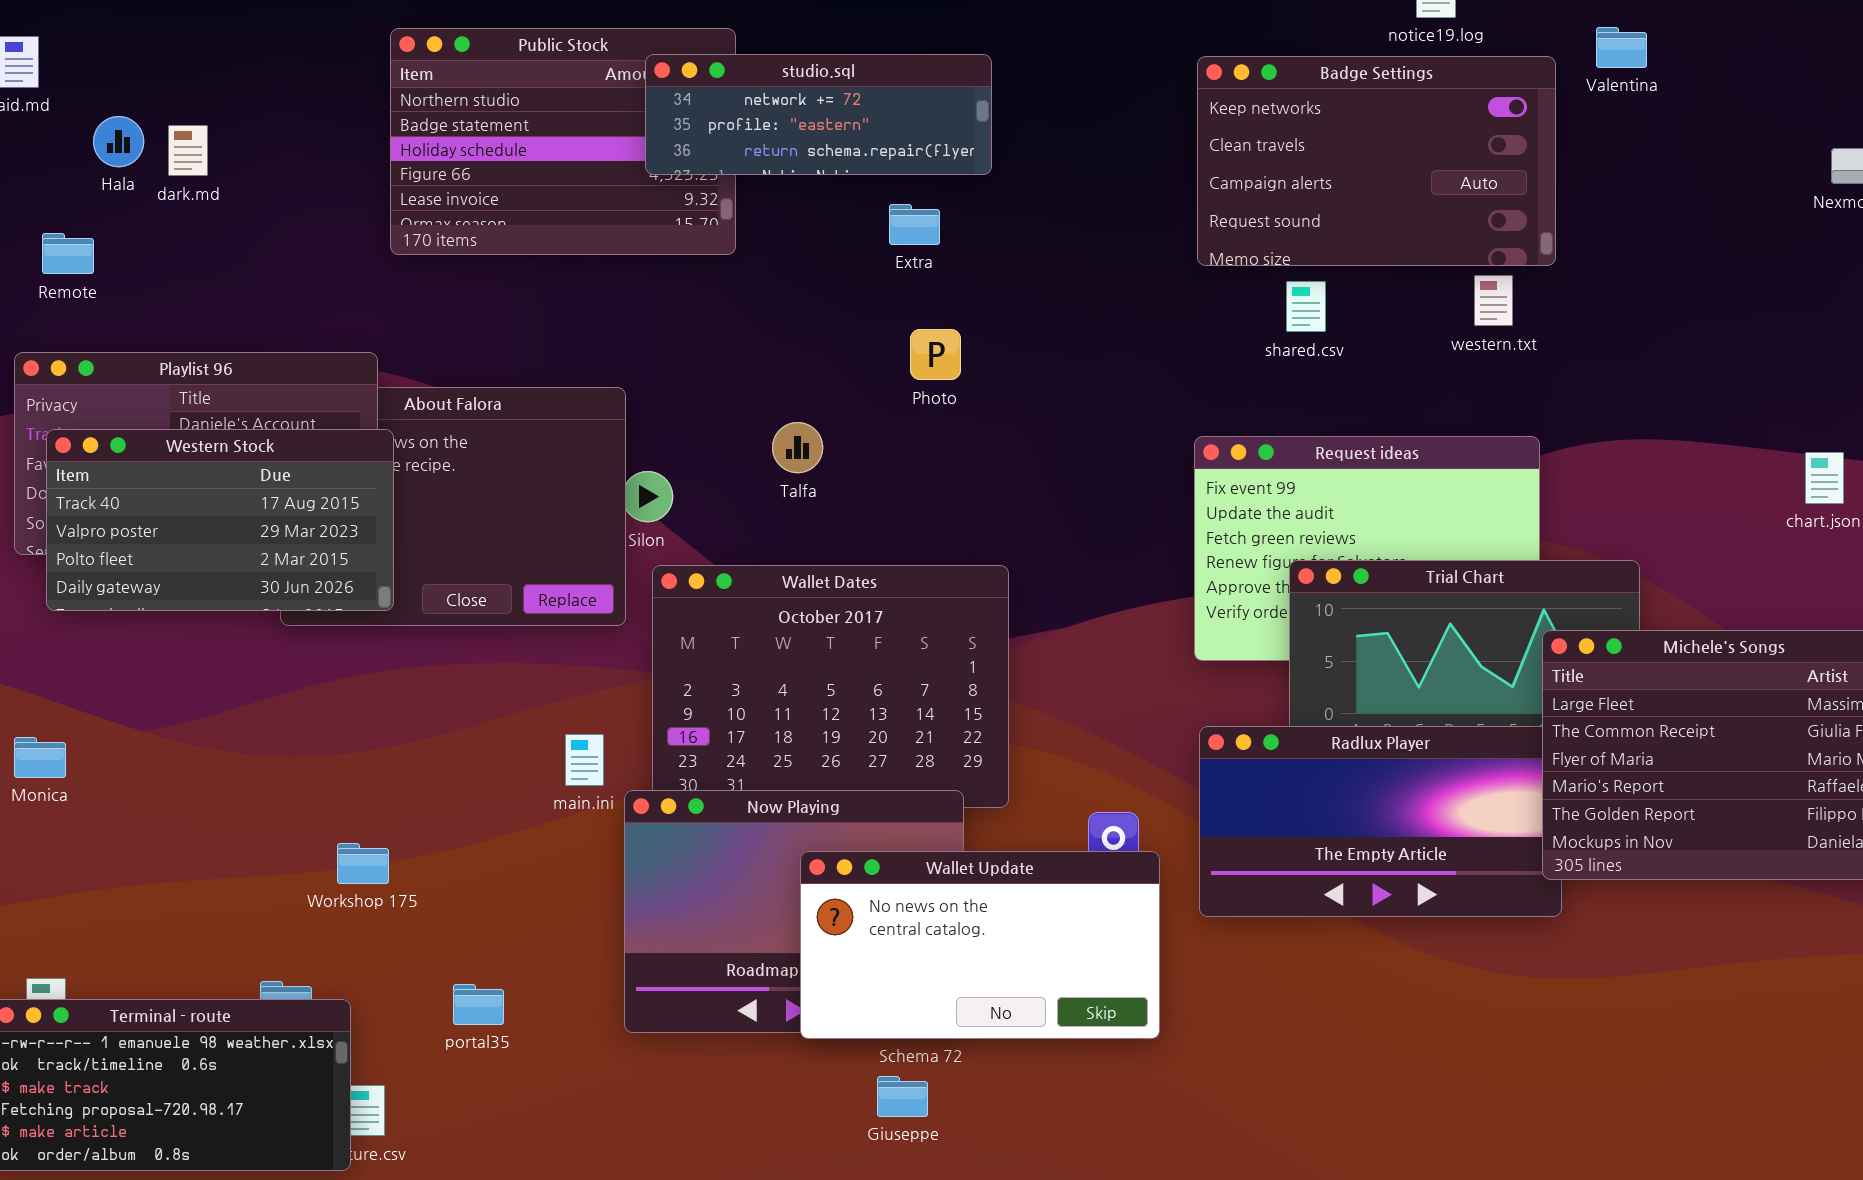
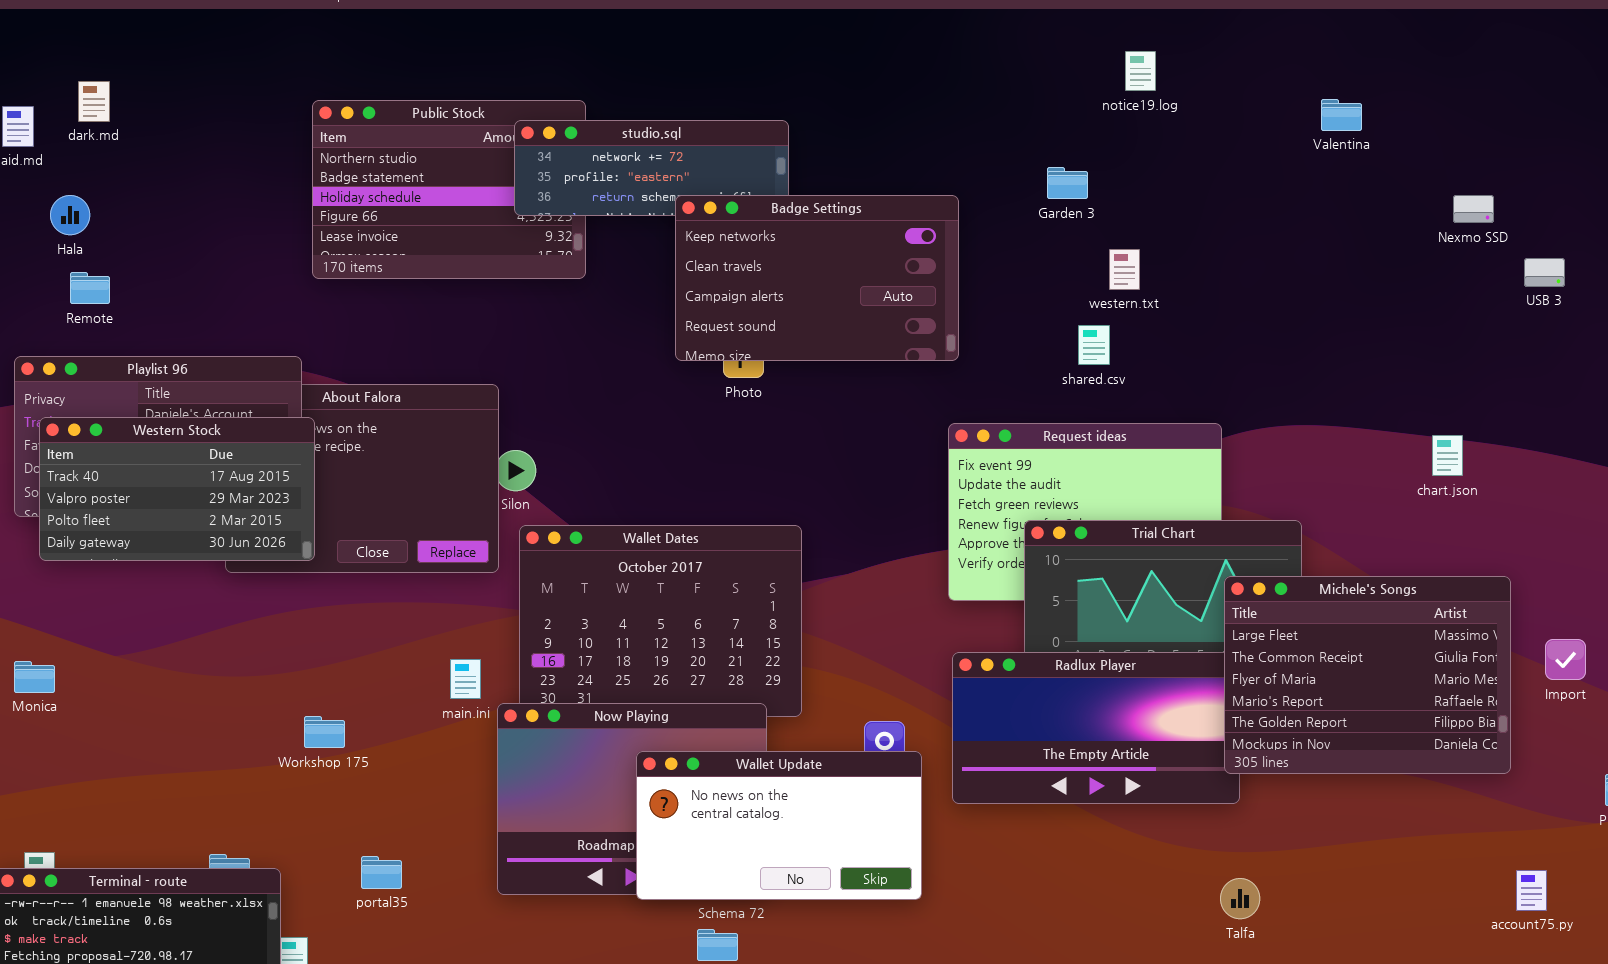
Valentina: [1596,27,1647,68] -> [1321,99,1362,131], moved
Badge Settings: [1197,56,1556,266] -> [675,195,959,361], moved
Hala: [93,116,144,167] -> [50,195,90,235], moved
dark.md: [168,125,208,176] -> [78,81,110,122], moved
Remote: [42,233,94,274] -> [70,272,110,304], moved
western.txt: [1474,275,1513,326] -> [1109,249,1140,290], moved
shared.csv: [1286,281,1326,332] -> [1078,325,1110,365], moved
Talfa: [772,422,823,473] -> [1220,878,1260,919], moved
Workshop 175: [337,843,389,884] -> [304,716,345,748], moved

